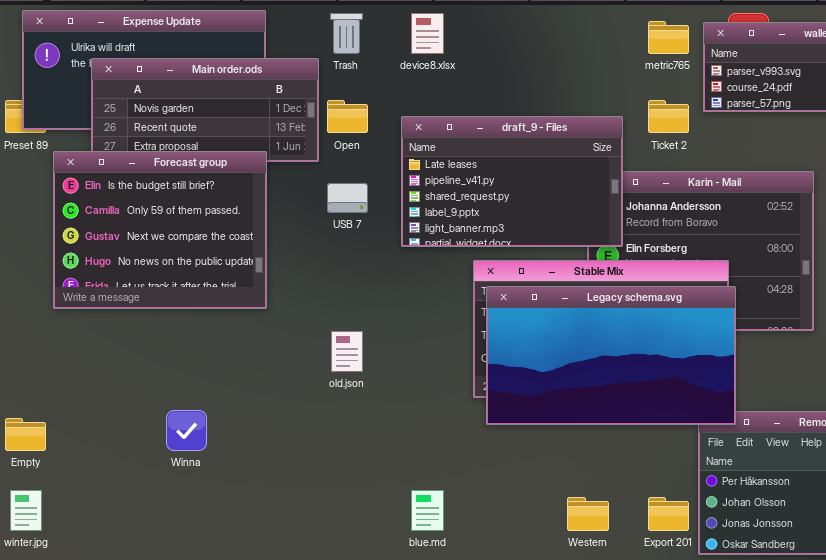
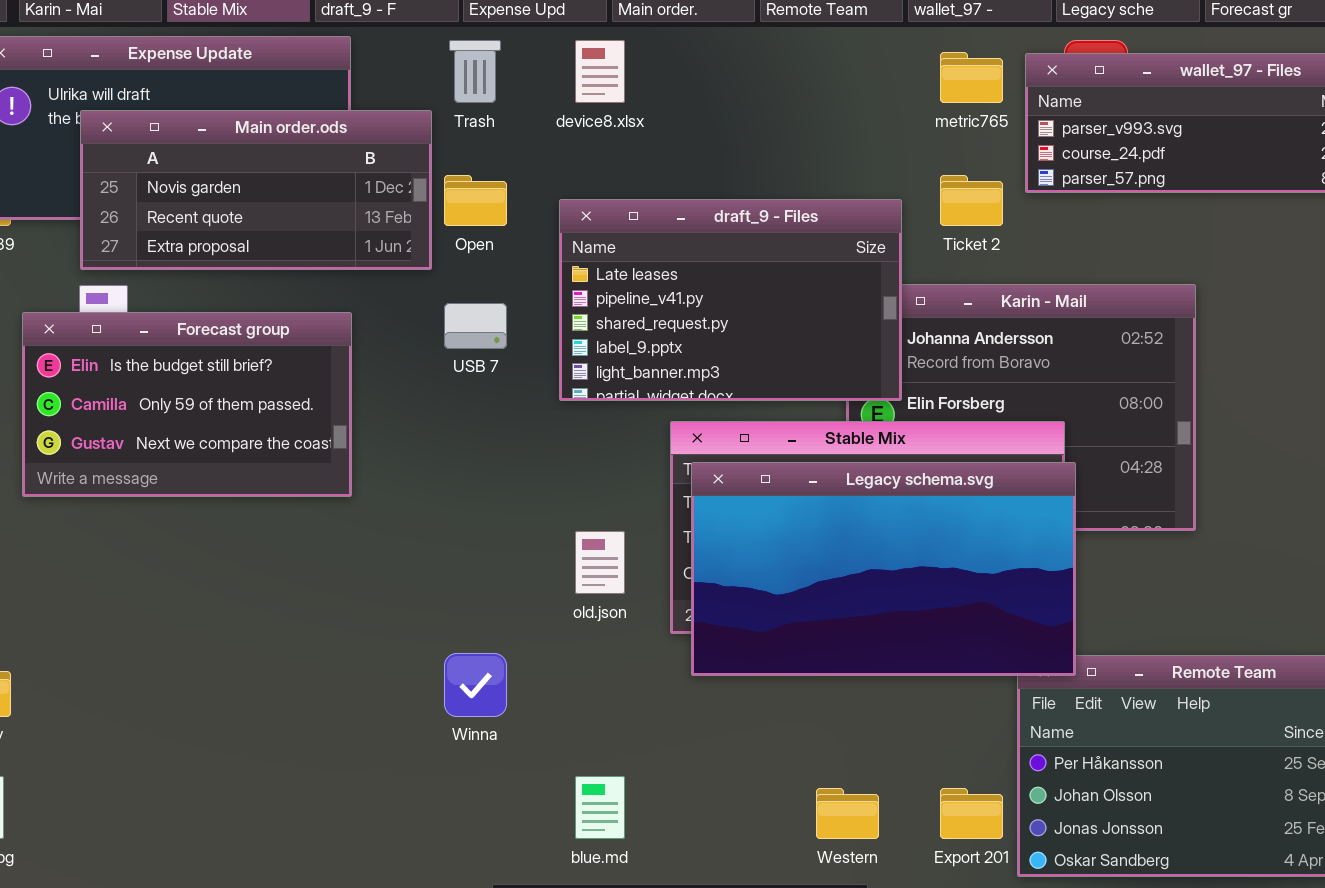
Forecast group: [53,151,267,309] -> [22,312,352,497], resized
old.json: [331,331,363,372] -> [575,531,625,594], moved
Winna: [166,410,207,451] -> [444,653,507,717], moved

